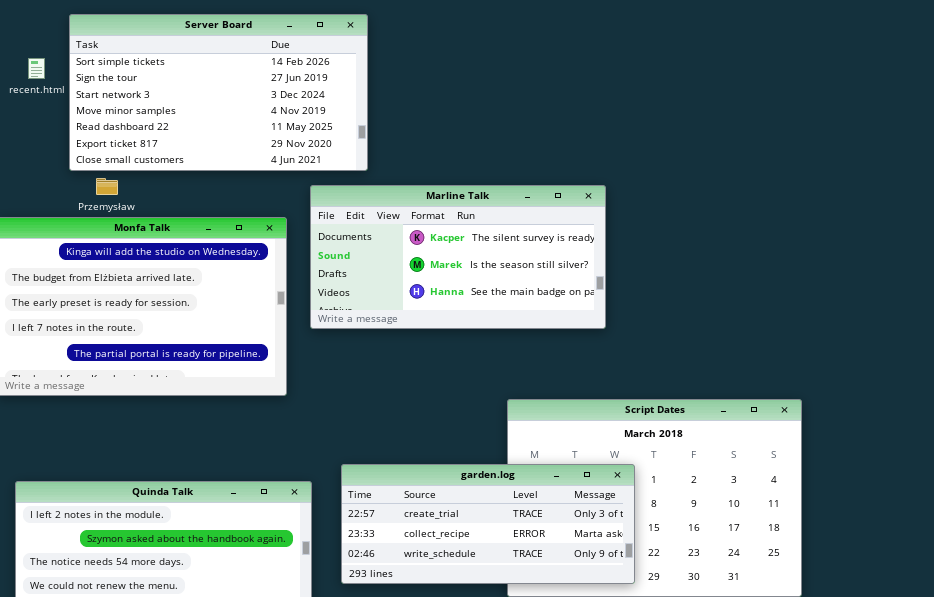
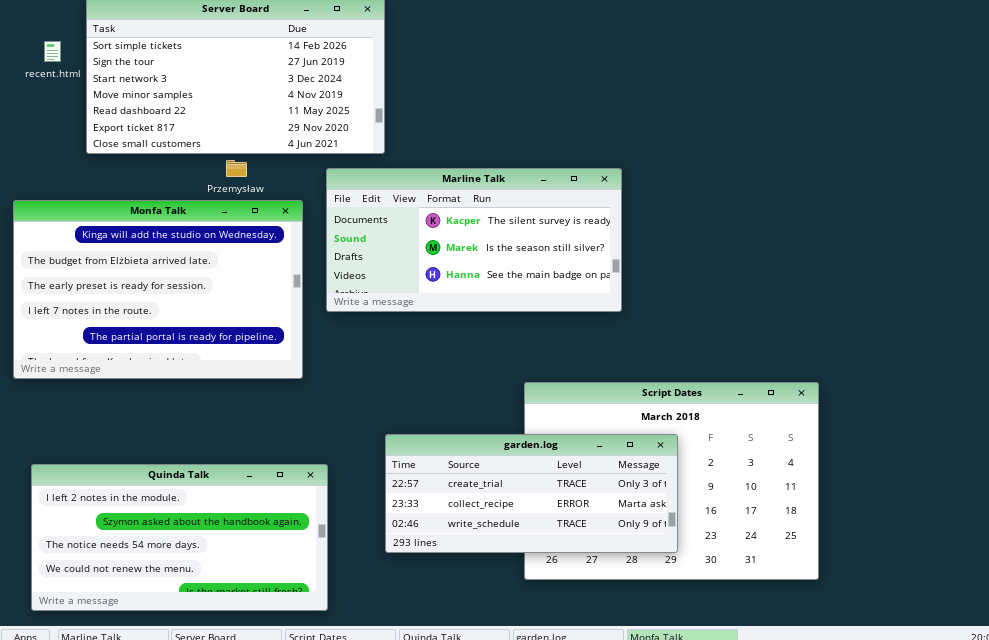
Przemysław: [96,178,118,195] -> [226,160,247,177], moved
garden.log: [341,464,635,584] -> [385,434,678,553], moved

